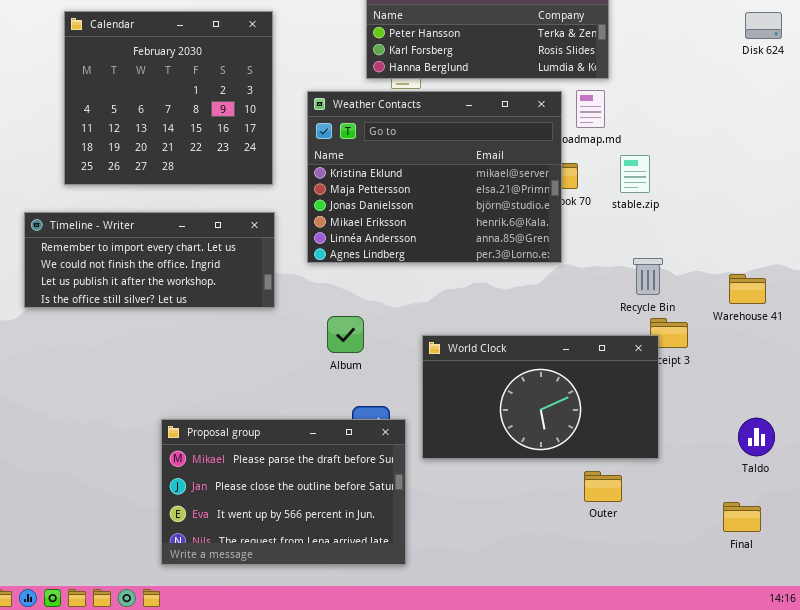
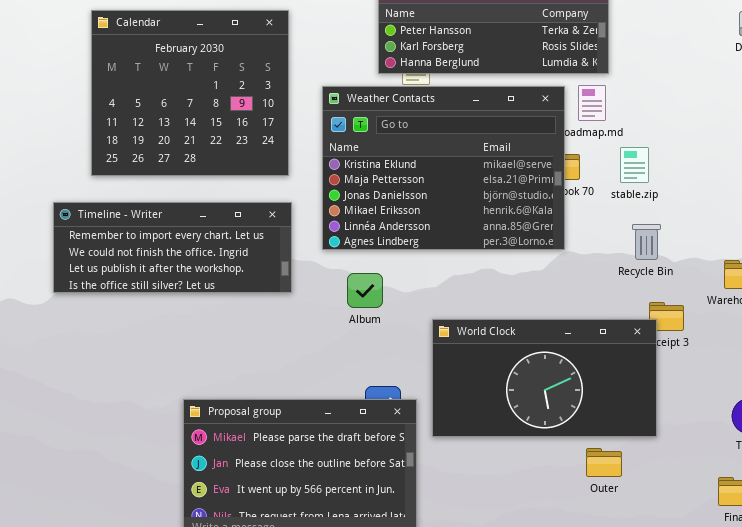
Recycle Bin: [633,258,663,295] -> [632,224,661,260], moved
Album: [327,316,364,353] -> [347,273,383,308], moved

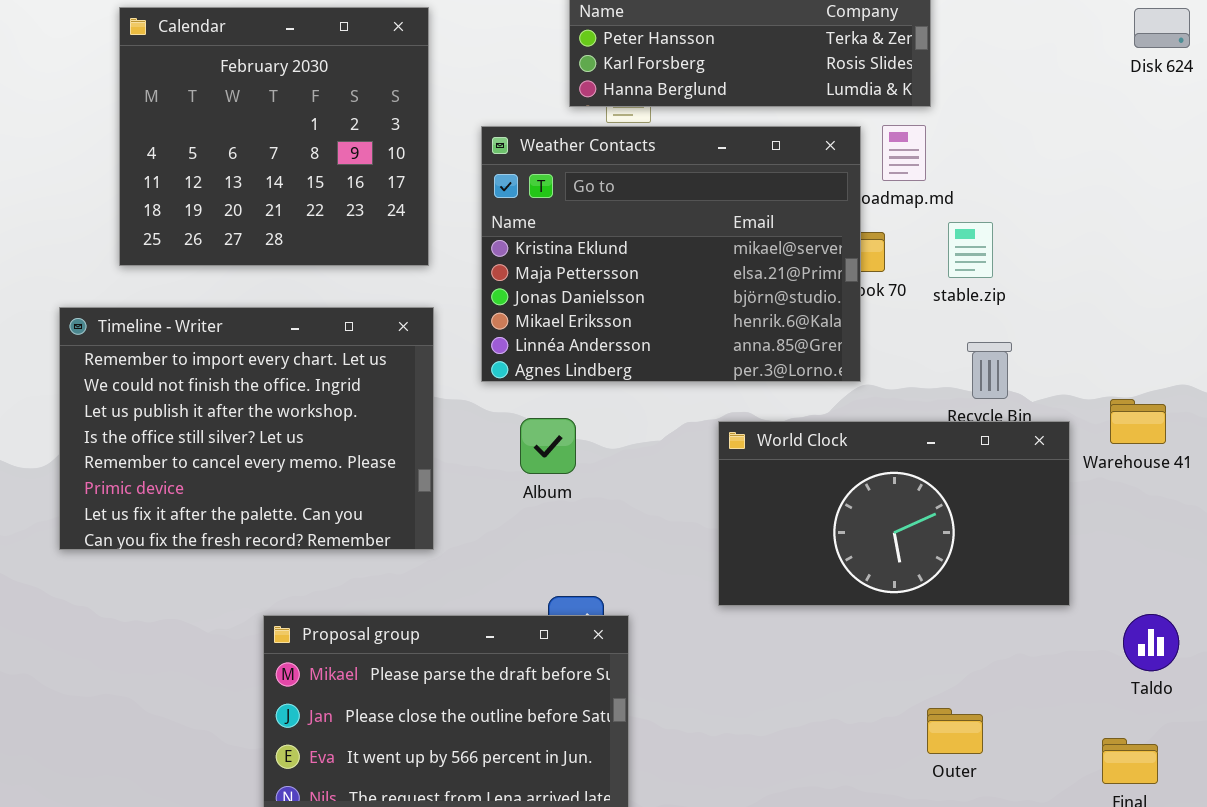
Timeline - Writer: [53,202,292,293] -> [59,307,434,550], resized
World Clock: [432,319,657,437] -> [718,421,1070,606], moved
Outer: [586,448,622,477] -> [927,708,983,754], moved

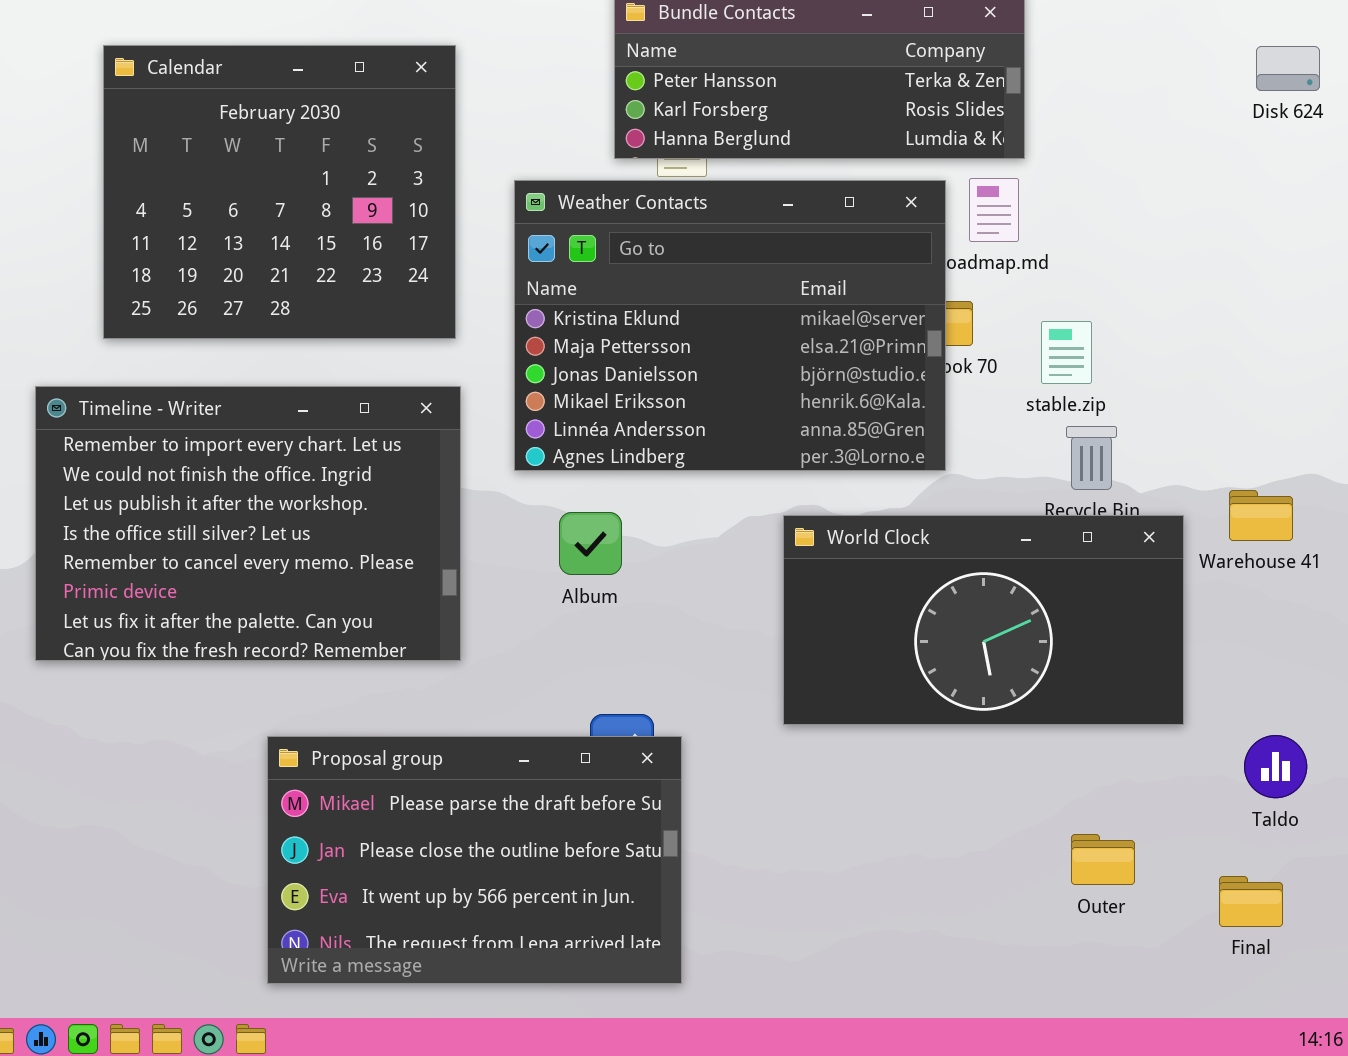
stable.zip: [948,222,993,278] -> [1041,321,1092,384], moved
Outer: [927,708,983,754] -> [1071,834,1135,885], moved

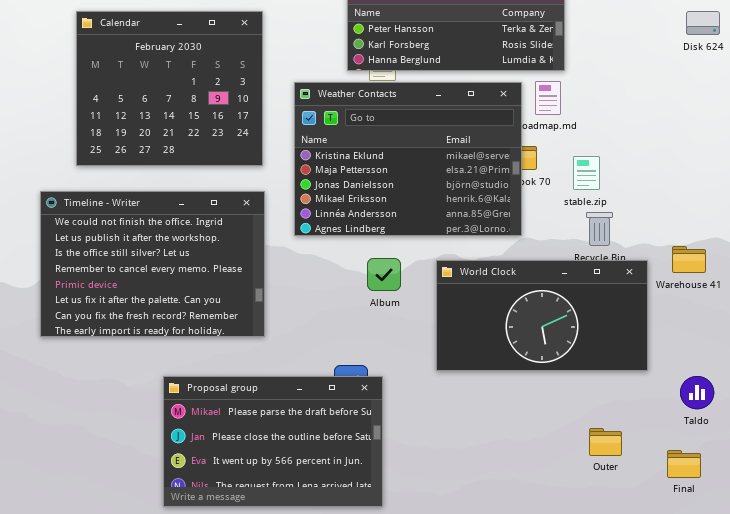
Timeline - Writer: [35,386,461,661] -> [40,191,265,337], scrolled down 1 row
Album: [559,512,622,575] -> [367,258,401,291], moved

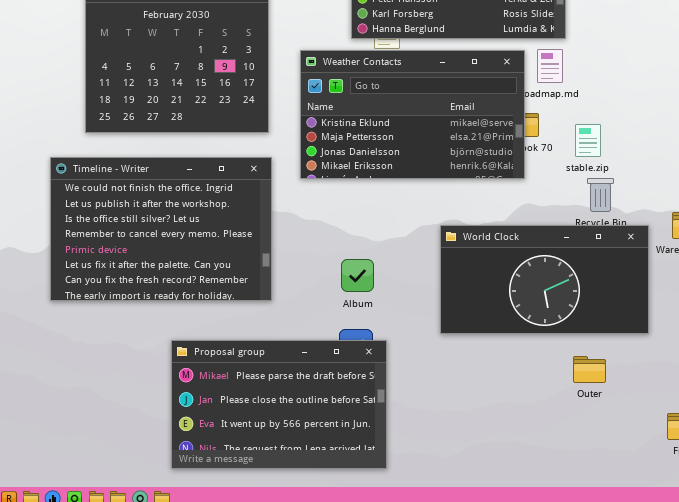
Weather Contacts: [294,82,522,236] -> [300,50,525,179], resized
Album: [367,258,401,291] -> [341,259,374,292], moved
Outer: [589,428,622,456] -> [573,356,606,383], moved

